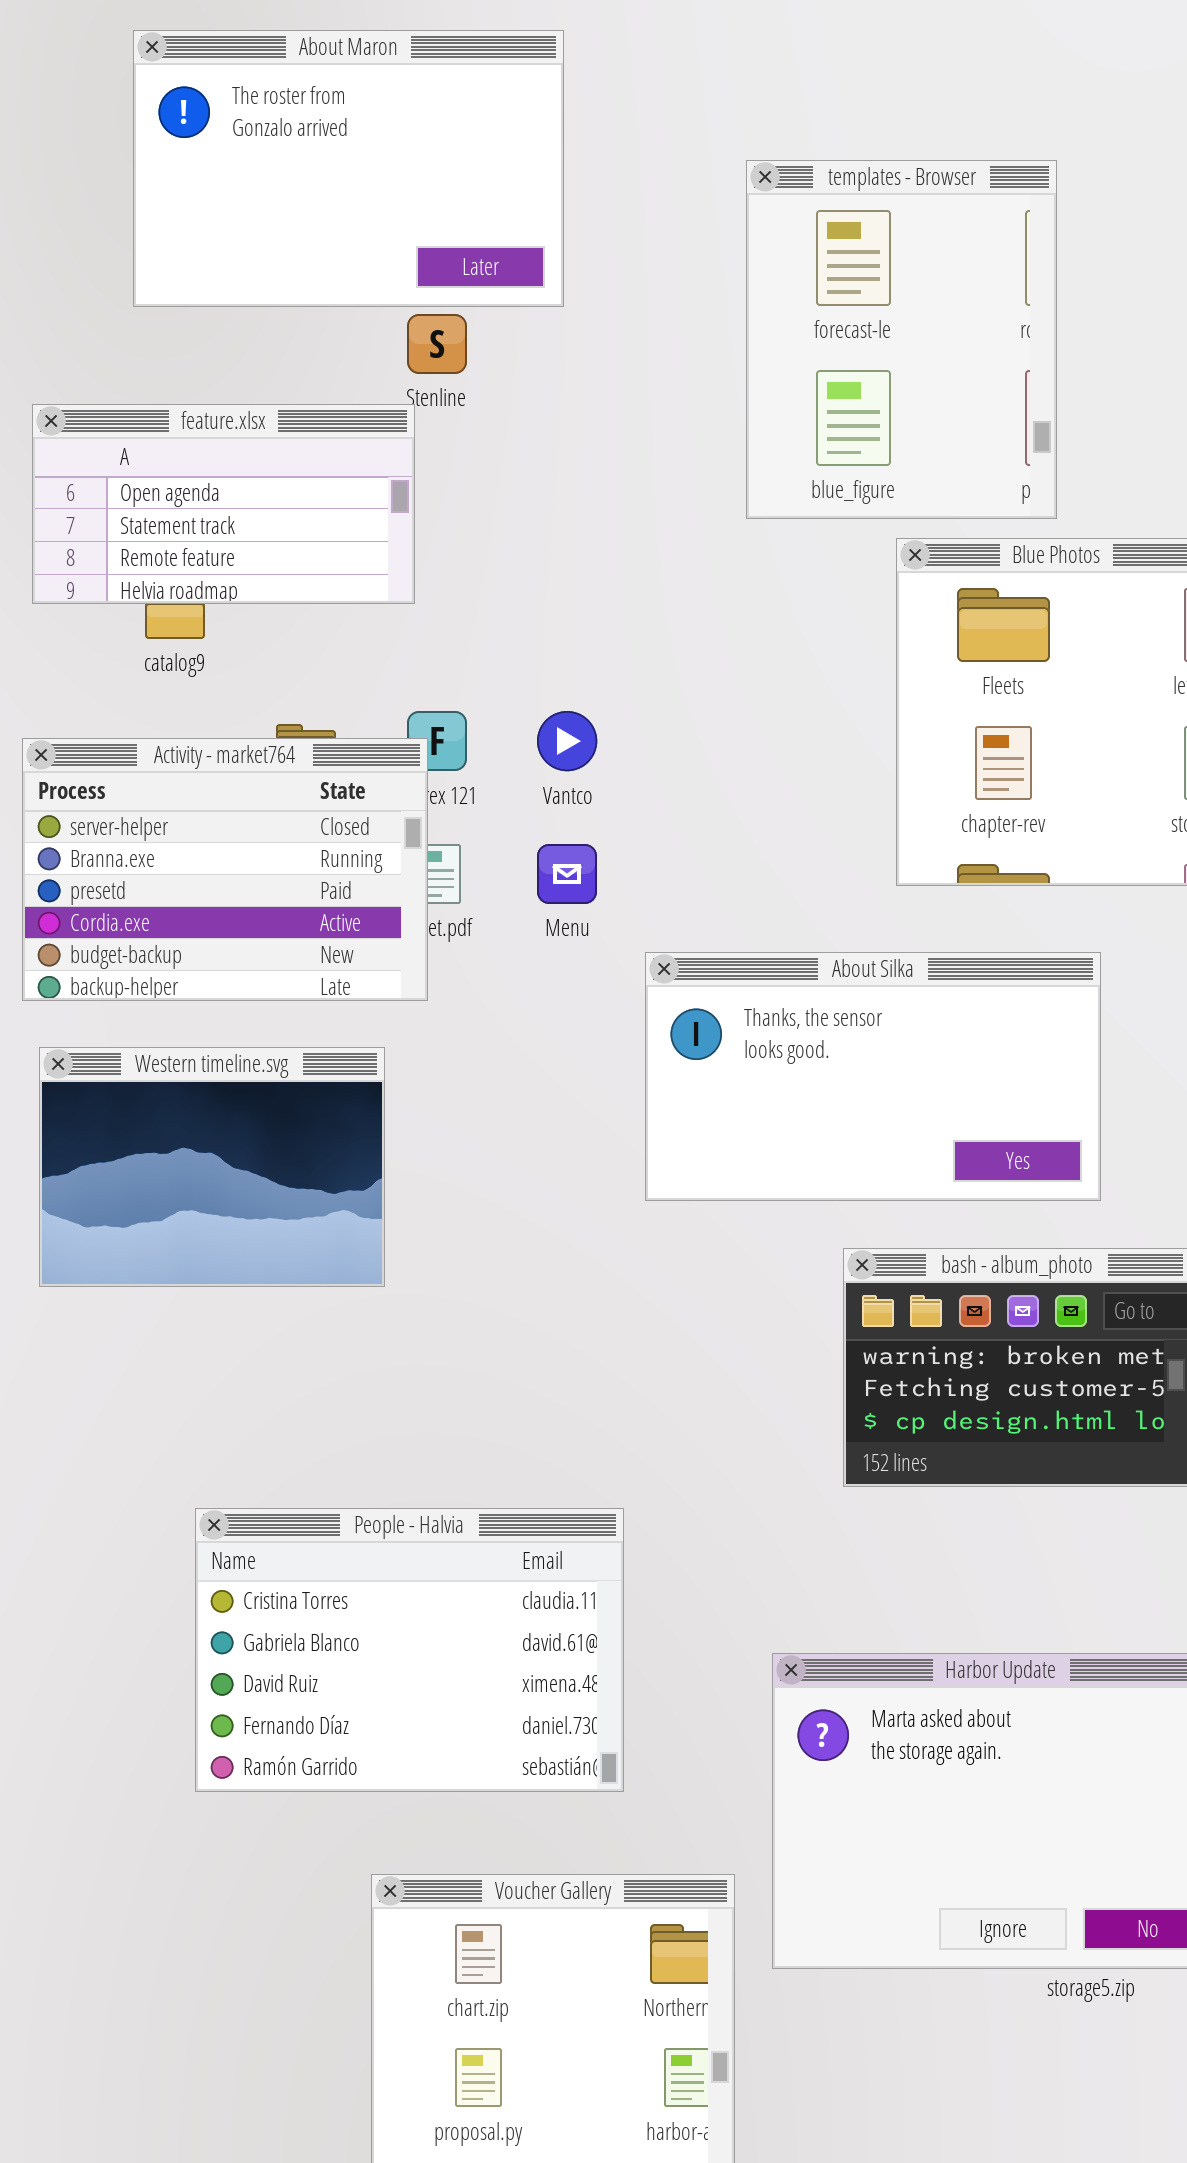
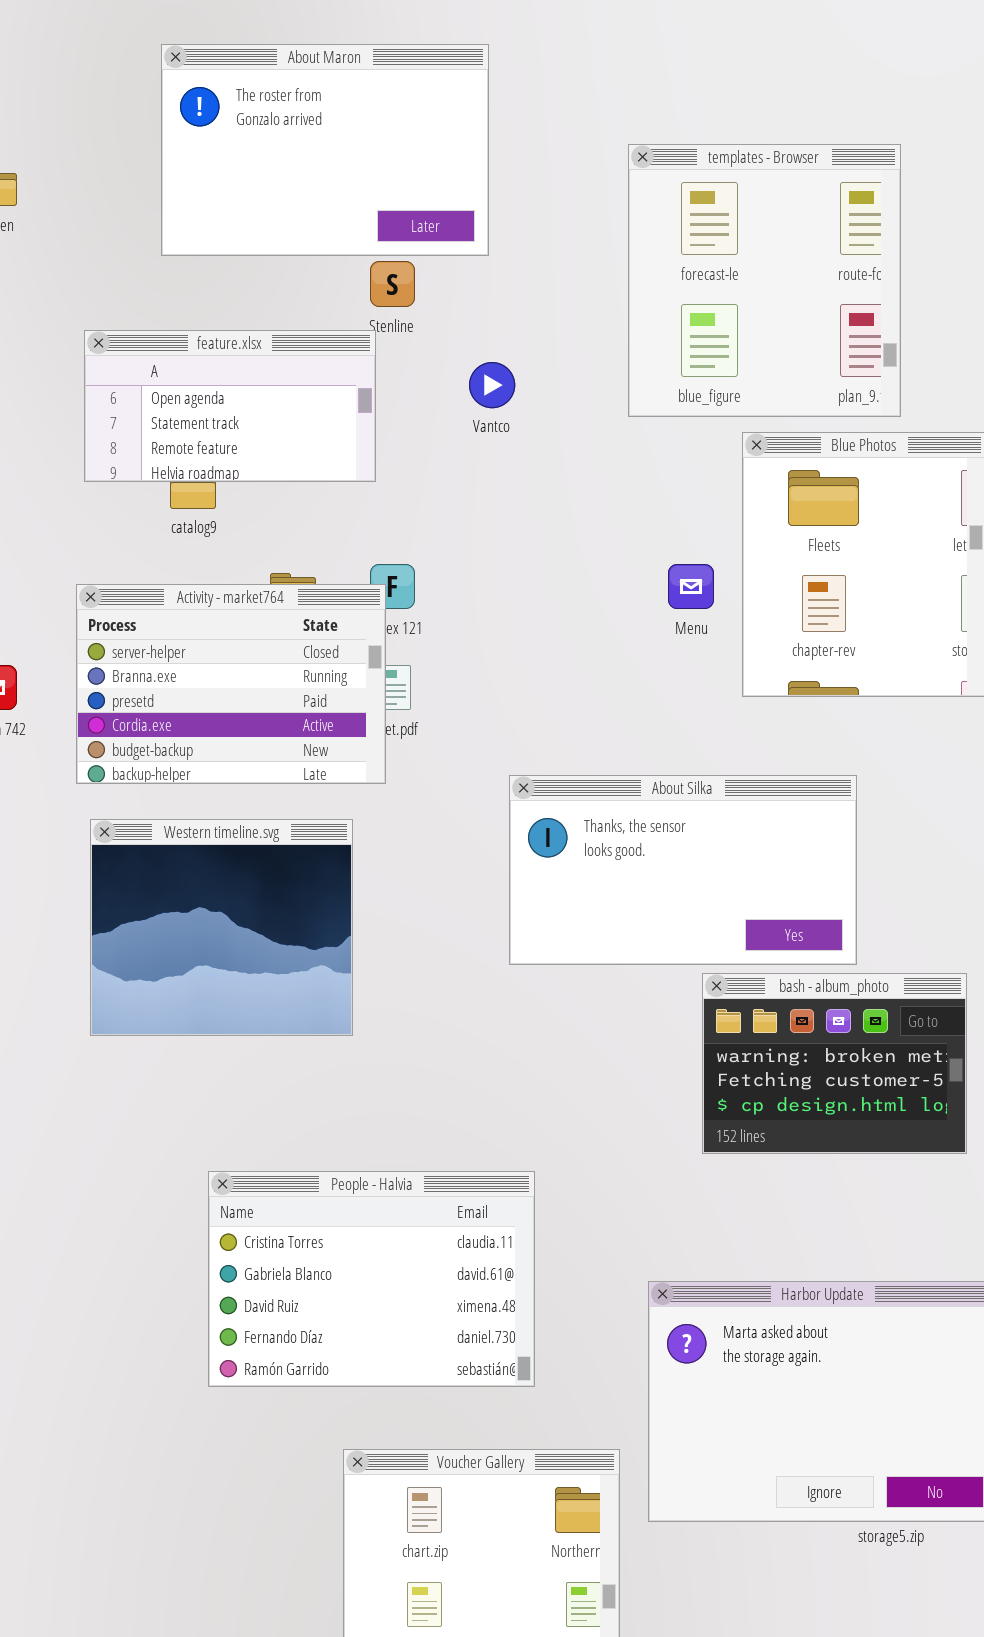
templates - Browser: [746,160,1057,519] -> [628,144,901,417], resized
Vantco: [537,711,597,771] -> [469,362,515,408], moved
Menu: [537,844,597,904] -> [668,564,714,609], moved
About Silka: [645,952,1101,1201] -> [509,775,857,965], moved
Western timeline.svg: [39,1047,385,1287] -> [90,819,353,1036], resized

